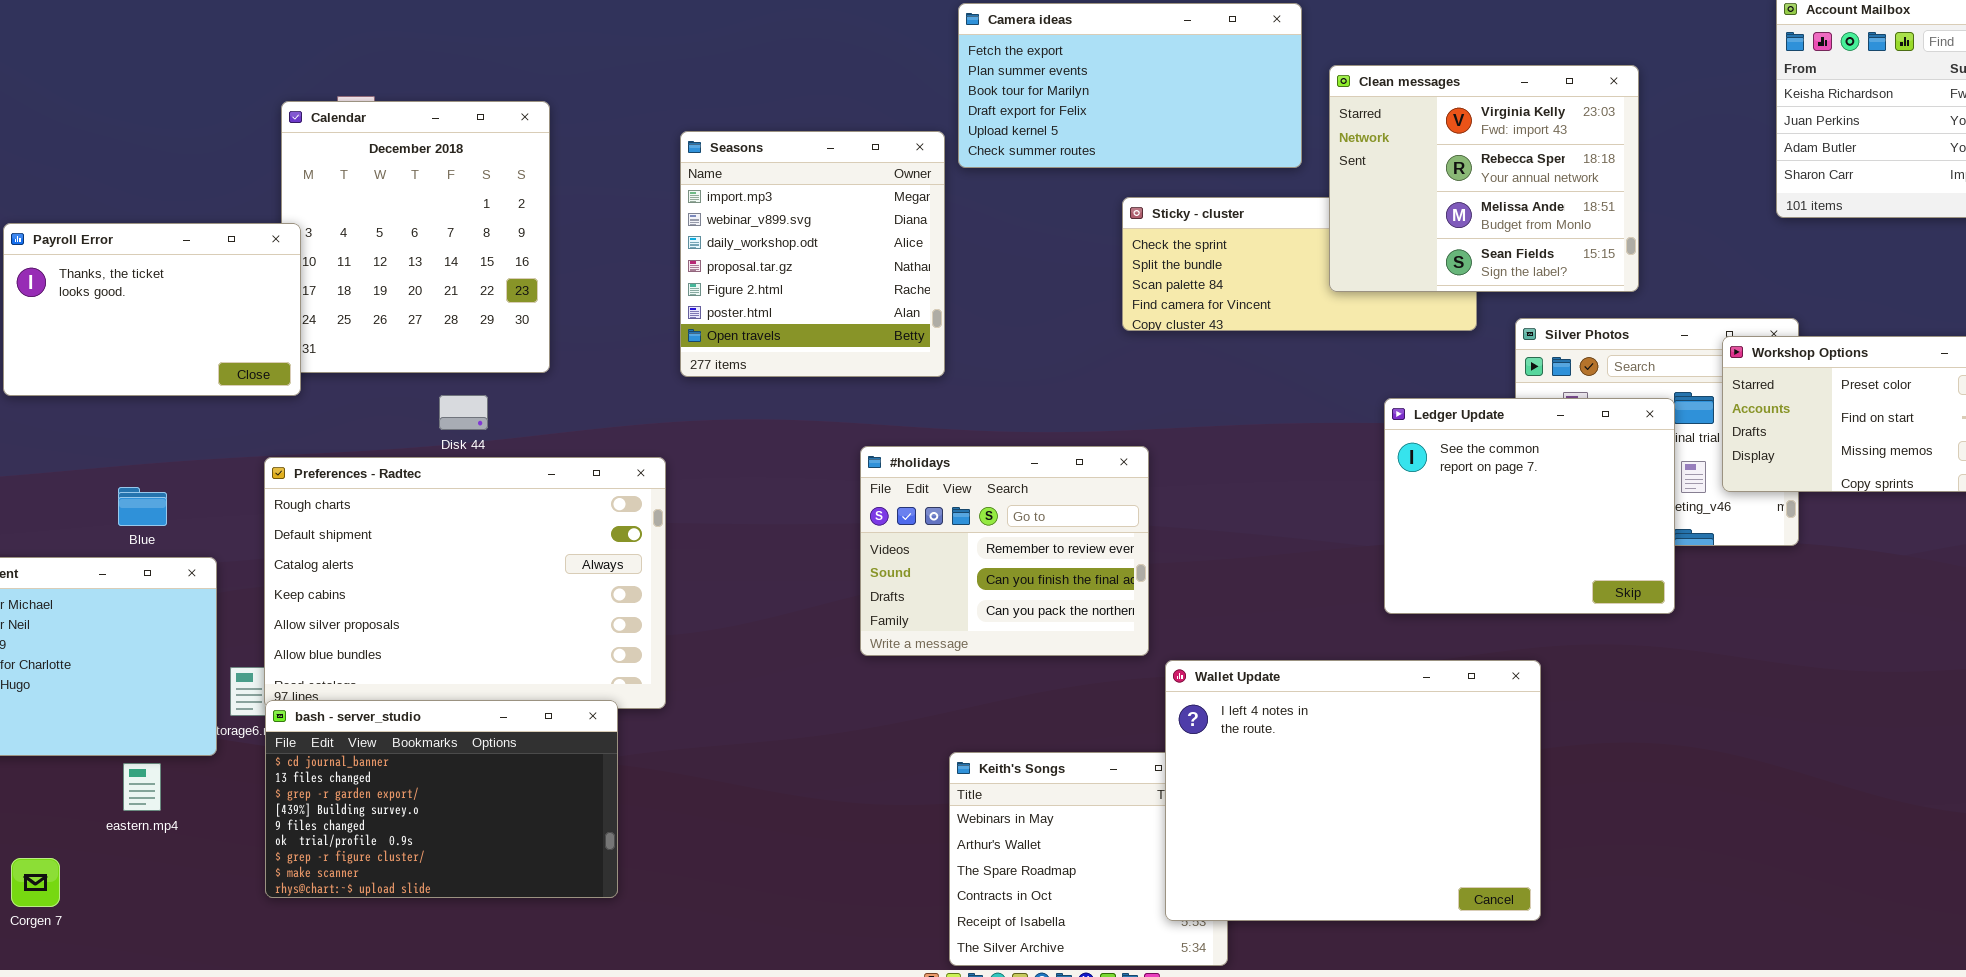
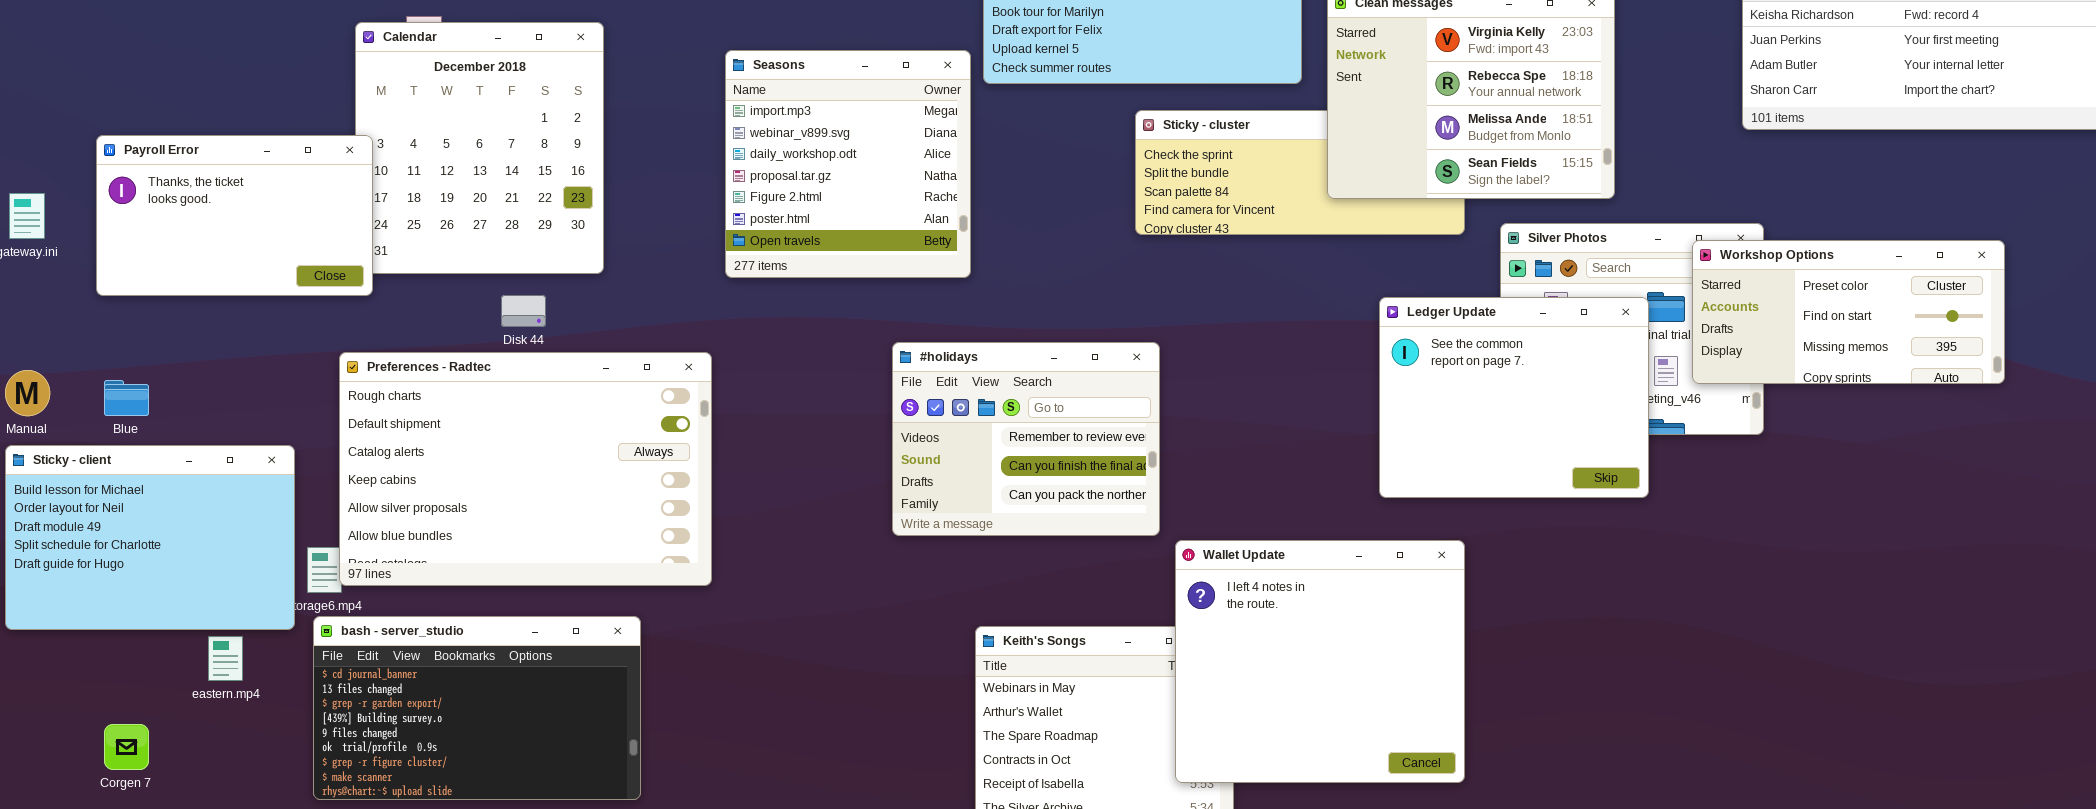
Blue: [118,487,167,526] -> [104,380,149,416], moved
Wallet Update: [1165,660,1541,921] -> [1175,540,1465,783], resized
bash - server_studio: [265,700,618,898] -> [313,616,641,800], moved

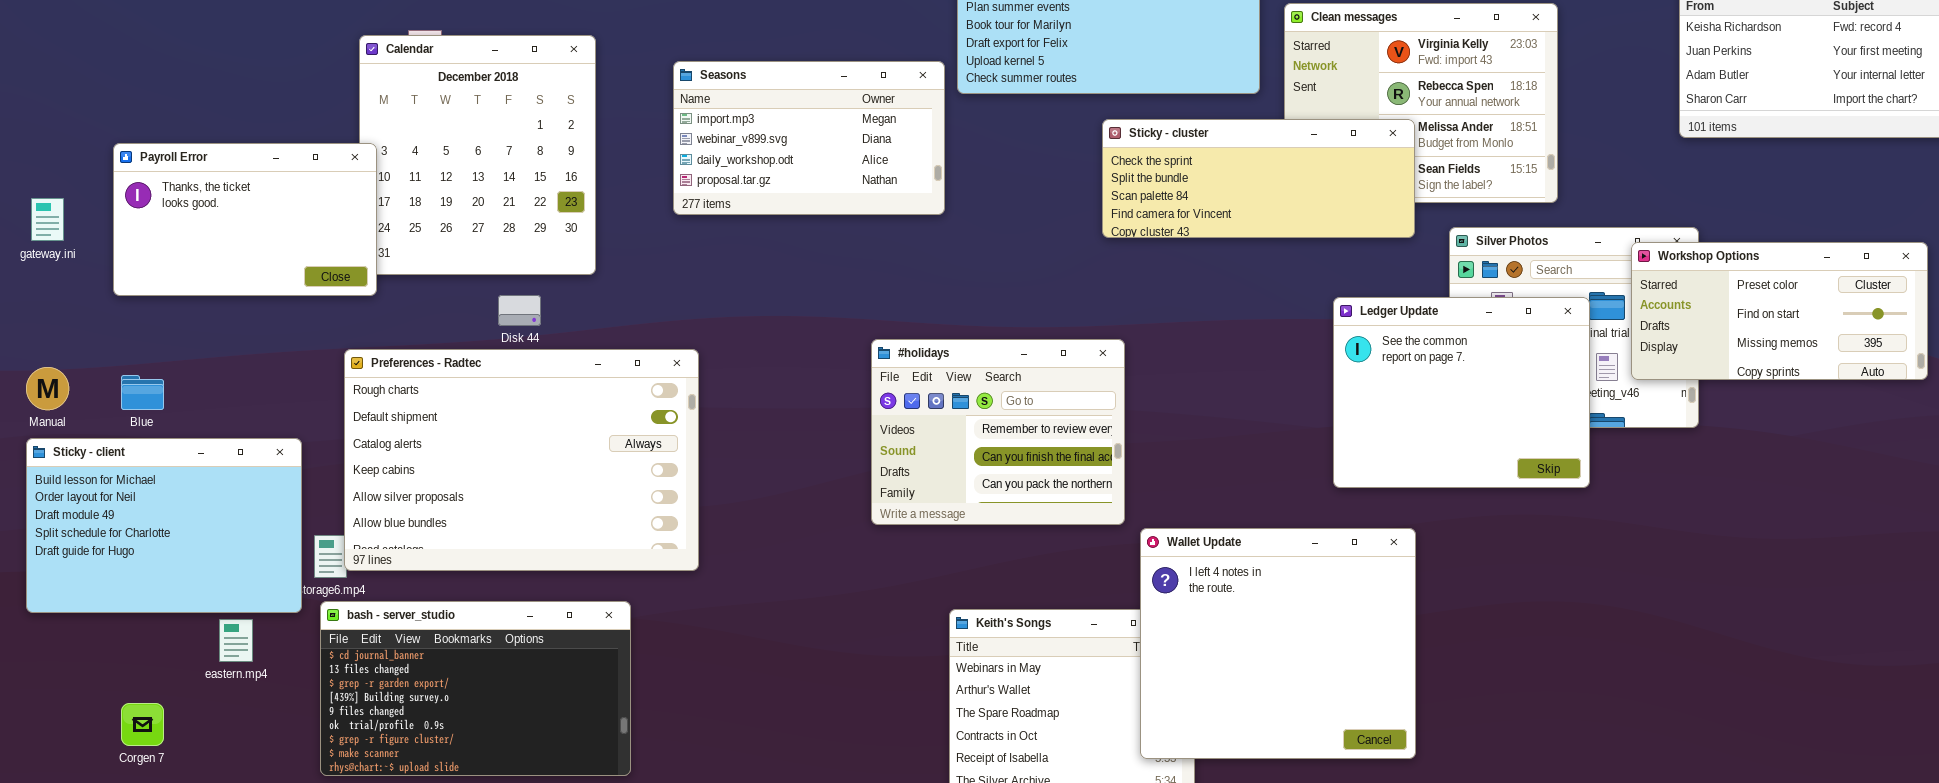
Seasons: [725,50,971,278] -> [673,61,945,215], resized
Sticky - cluster: [1135,110,1465,235] -> [1102,119,1415,238], raised

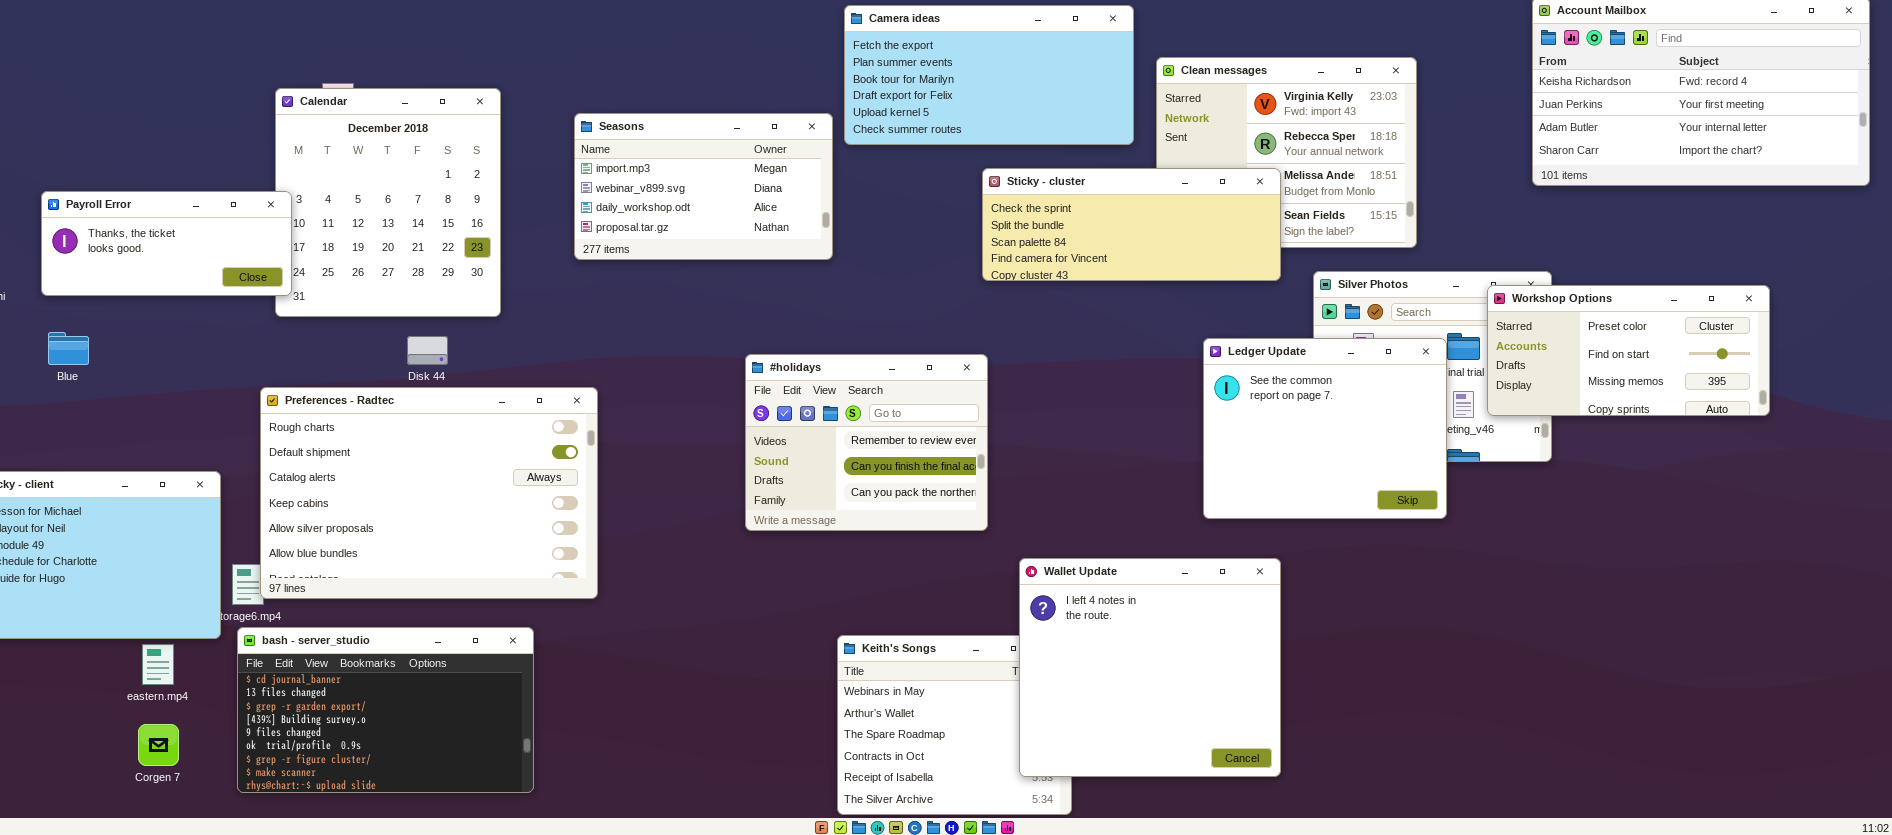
Payroll Error: [113,143,377,296] -> [41,191,292,296], resized
#holidays: [871,339,1125,525] -> [745,354,988,531], moved
Blue: [121,375,164,410] -> [48,332,89,365], moved
Corgen 7: [121,703,164,746] -> [138,724,179,766], moved

